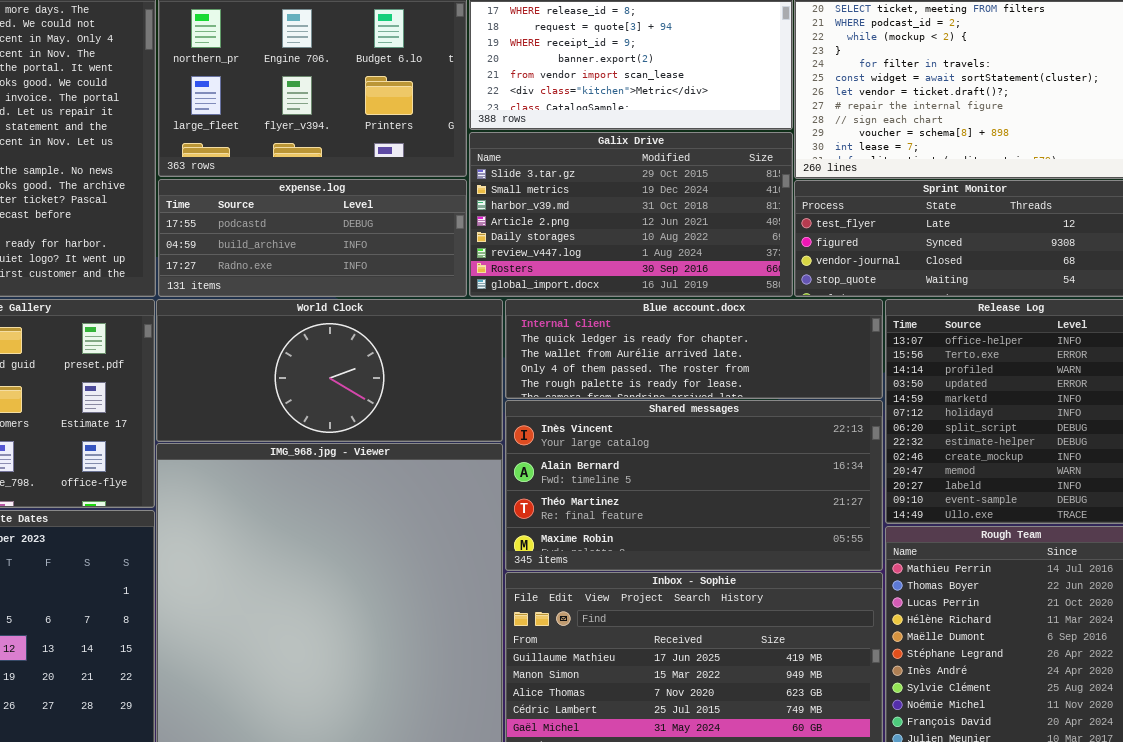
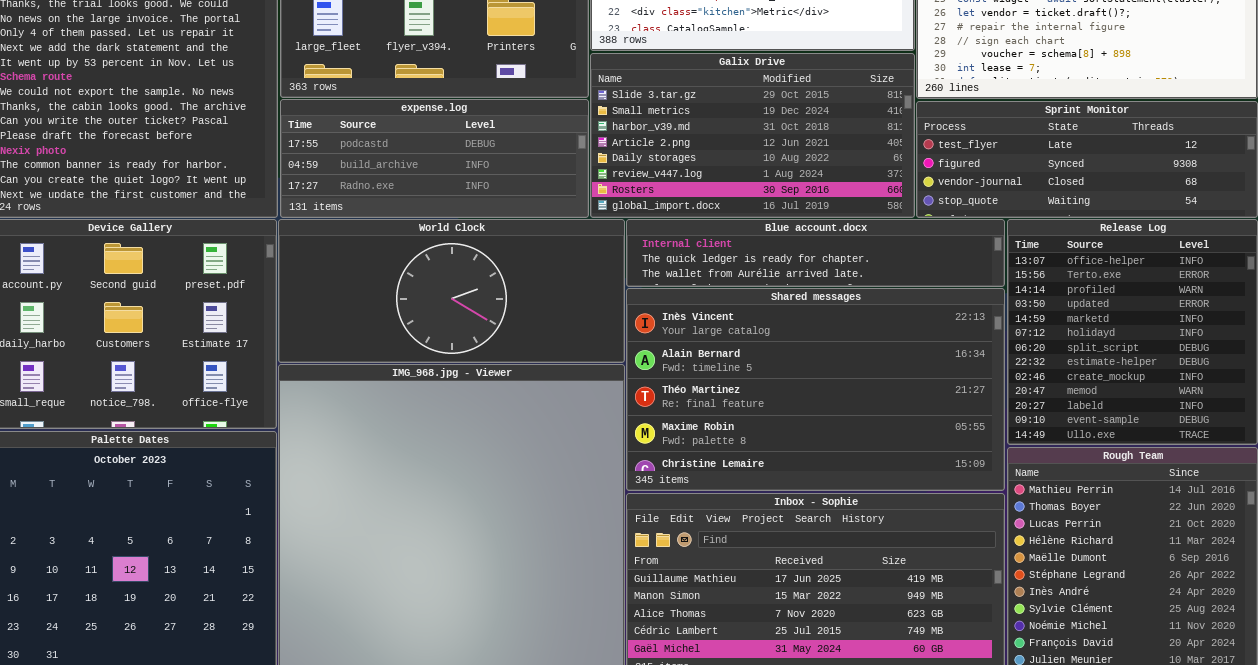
Blue account.docx: [505,299,883,399] -> [626,219,1005,287], resized
Shared messages: [505,400,883,571] -> [626,288,1005,491], resized

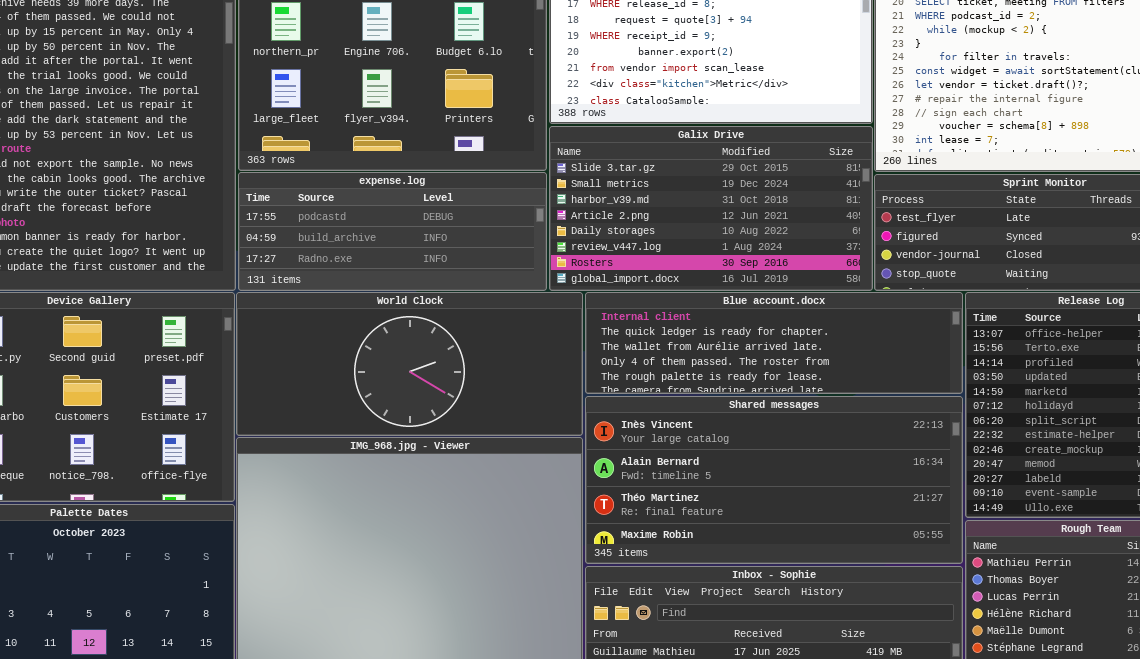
Blue account.docx: [626,219,1005,287] -> [585,292,963,394], resized
Shared messages: [626,288,1005,491] -> [585,396,963,564], resized

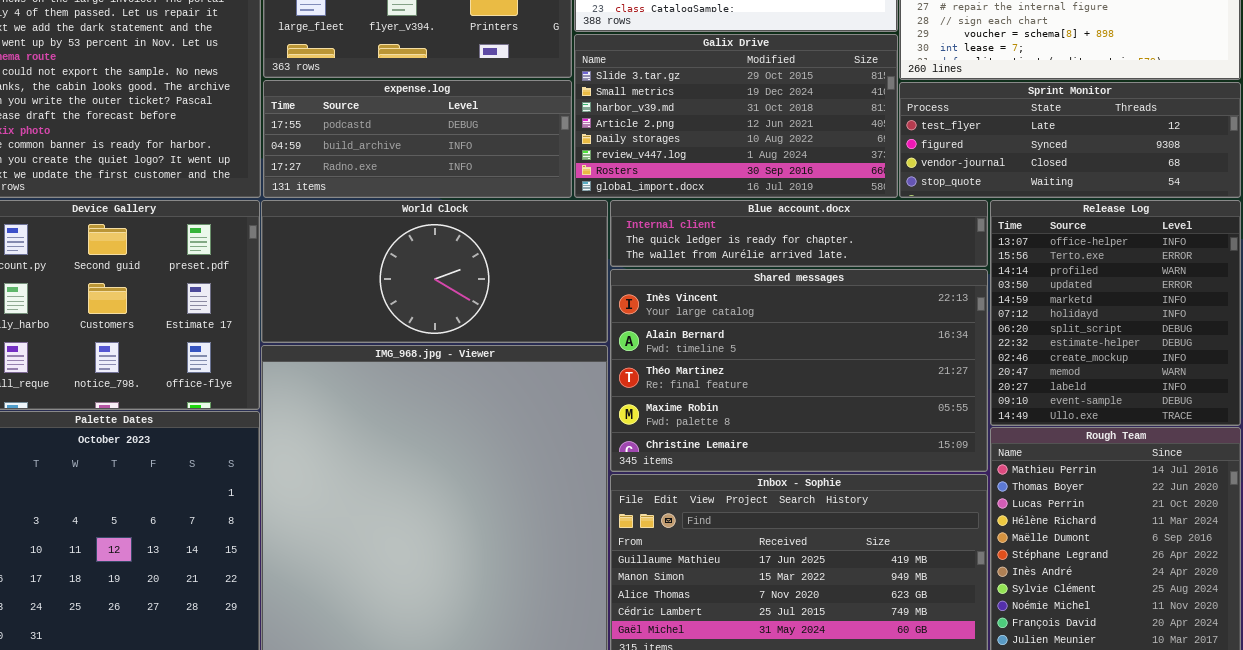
Blue account.docx: [585,292,963,394] -> [610,200,988,267], resized
Shared messages: [585,396,963,564] -> [610,269,988,472], resized

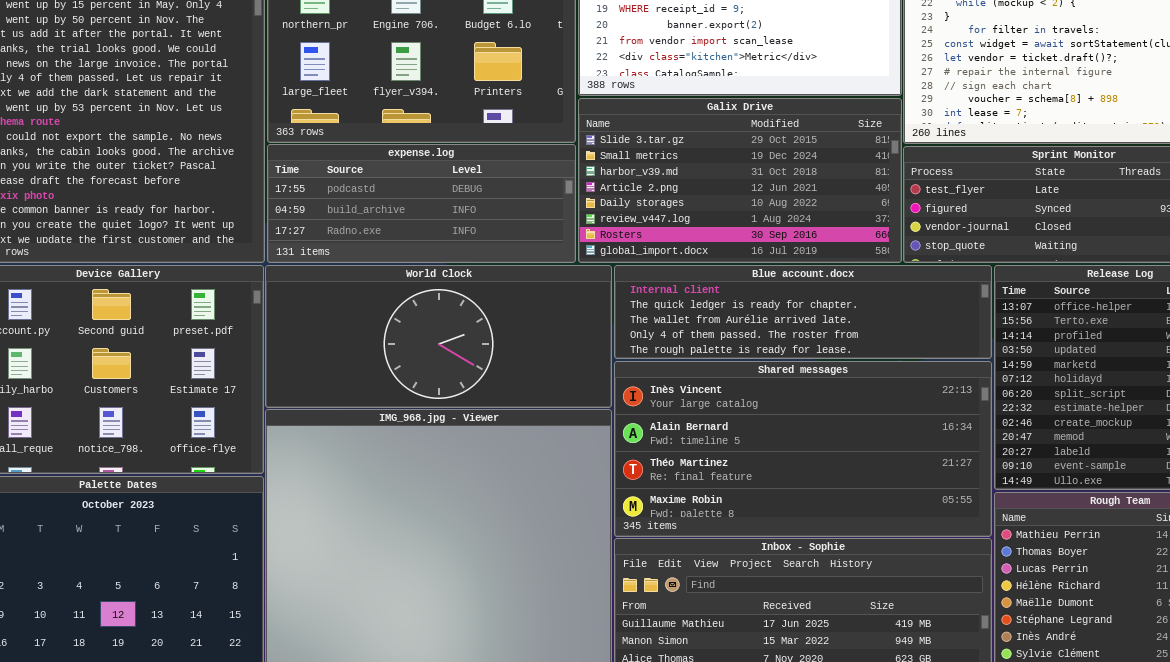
Blue account.docx: [610,200,988,267] -> [614,265,992,359], resized
Shared messages: [610,269,988,472] -> [614,361,992,537], resized

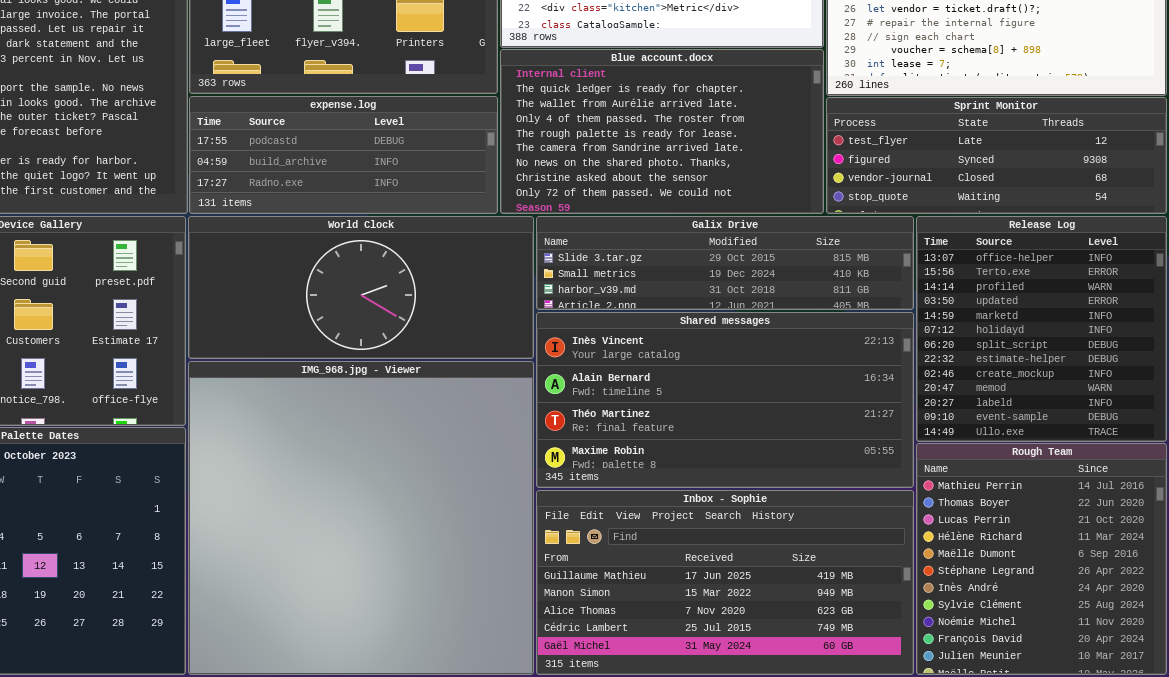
Galix Drive: [578,98,902,263] -> [536,216,914,310], moved, resized
Blue account.docx: [614,265,992,359] -> [500,49,824,214], moved, resized

